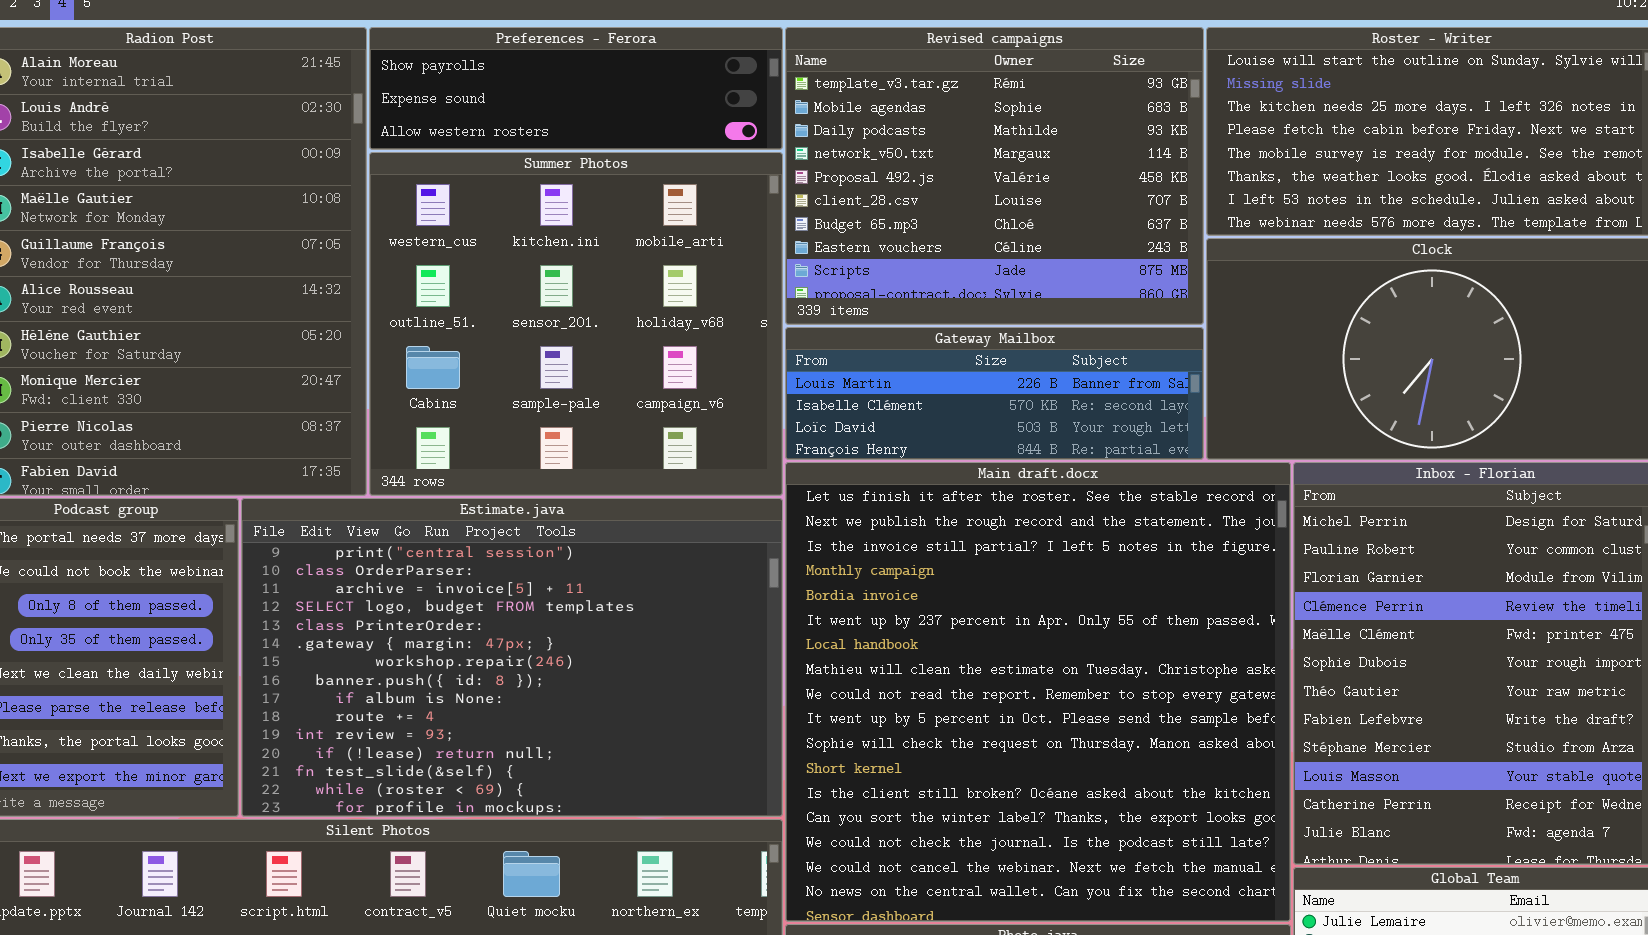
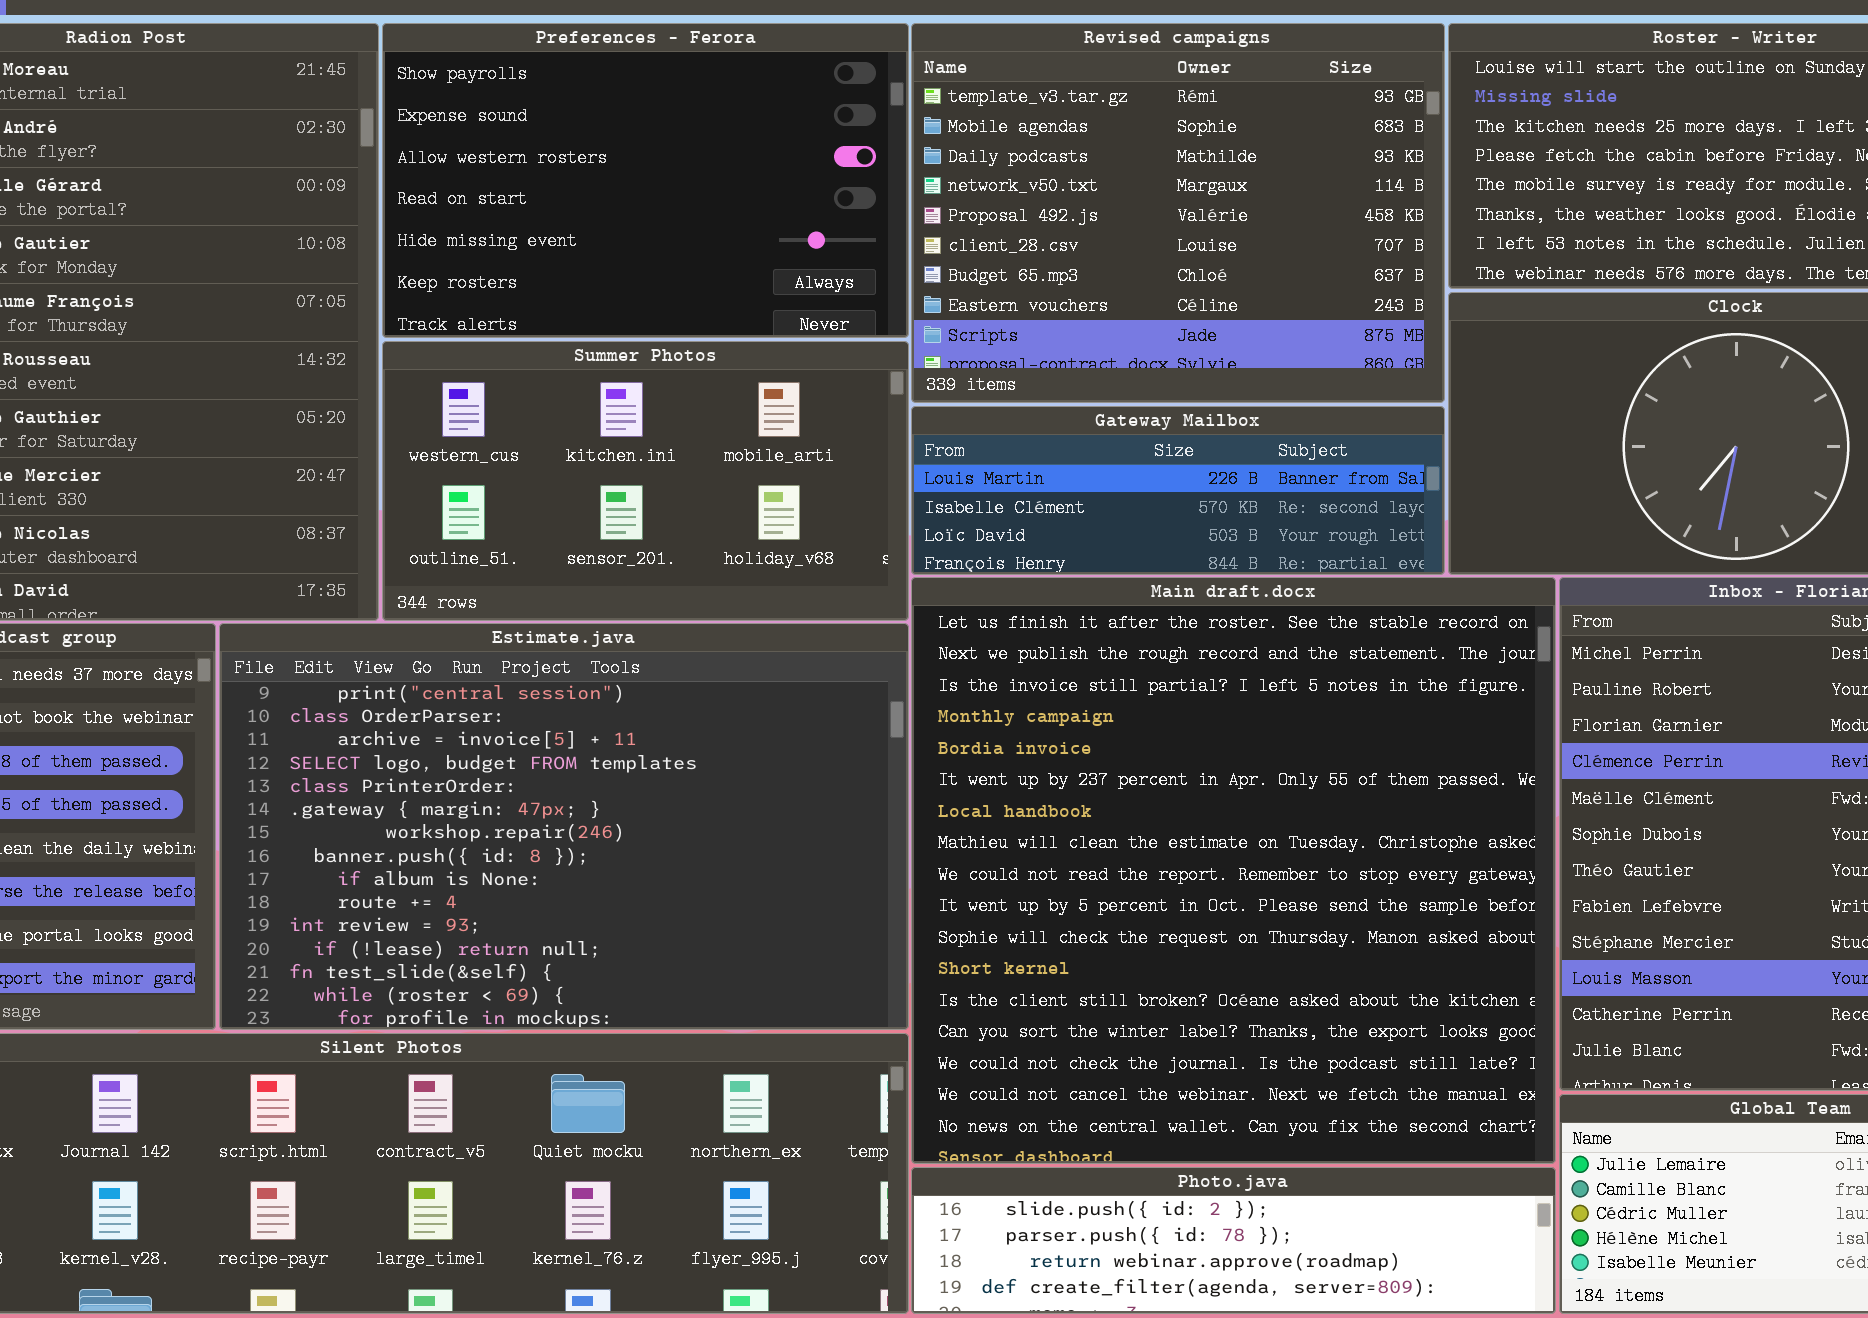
Preferences - Ferora: [369,27,783,150] -> [382,23,909,338], resized
Summer Photos: [369,152,783,496] -> [382,341,909,621], resized

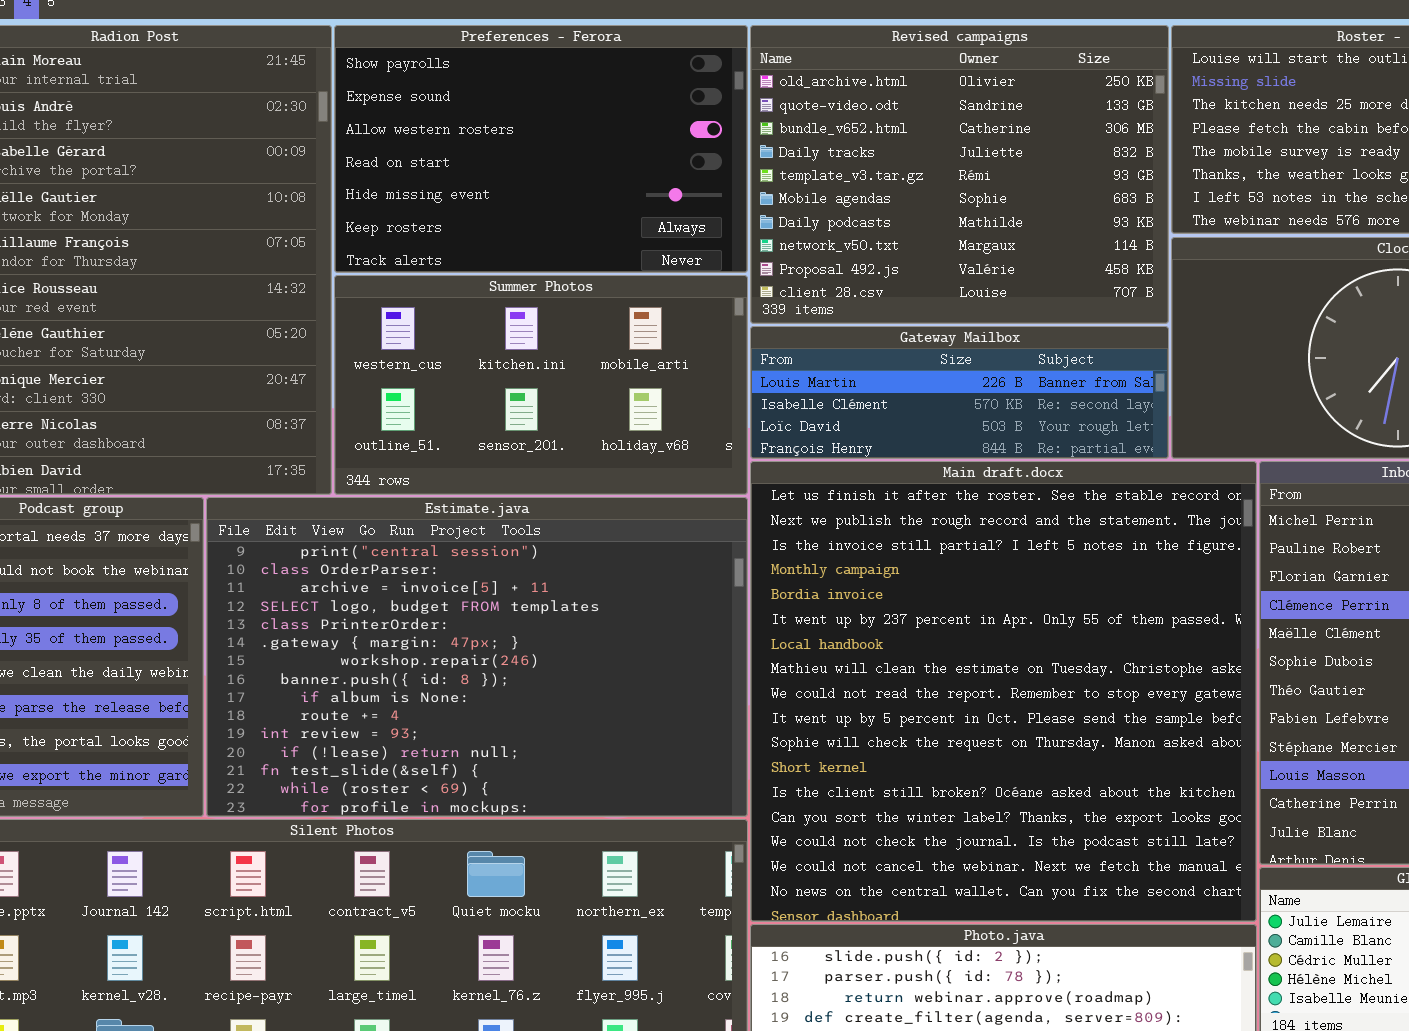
Revised campaigns: [911,23,1445,403] -> [750,25,1169,324], scrolled up 4 rows

